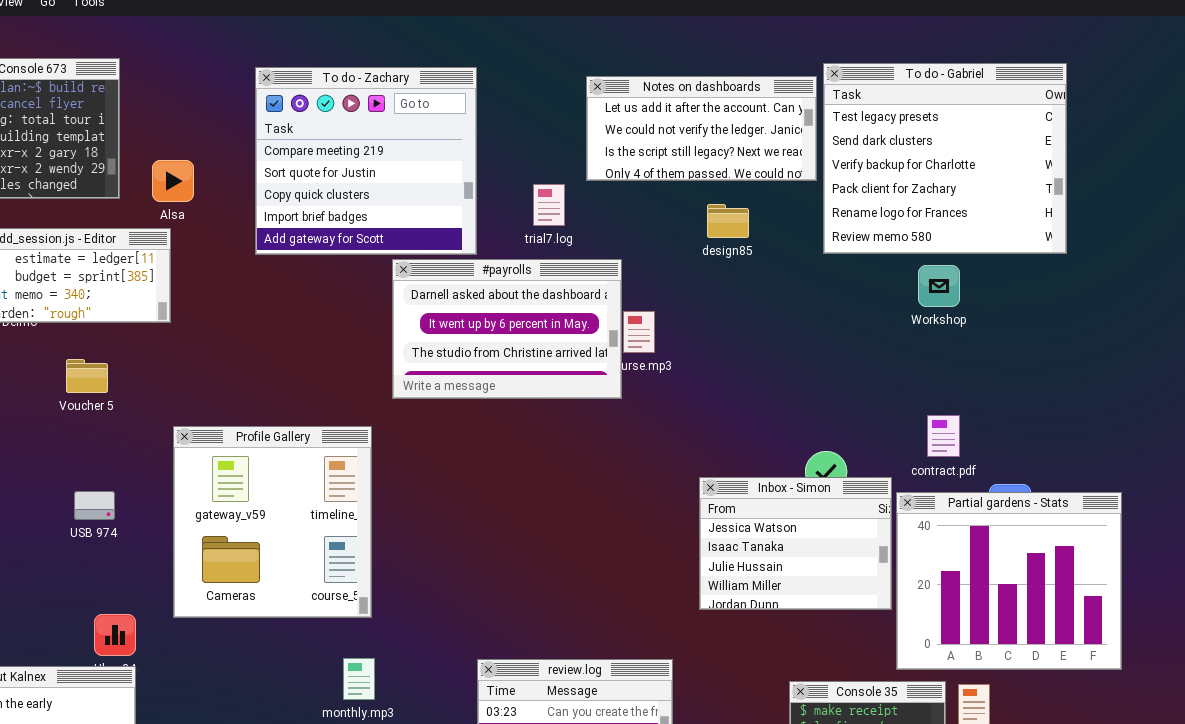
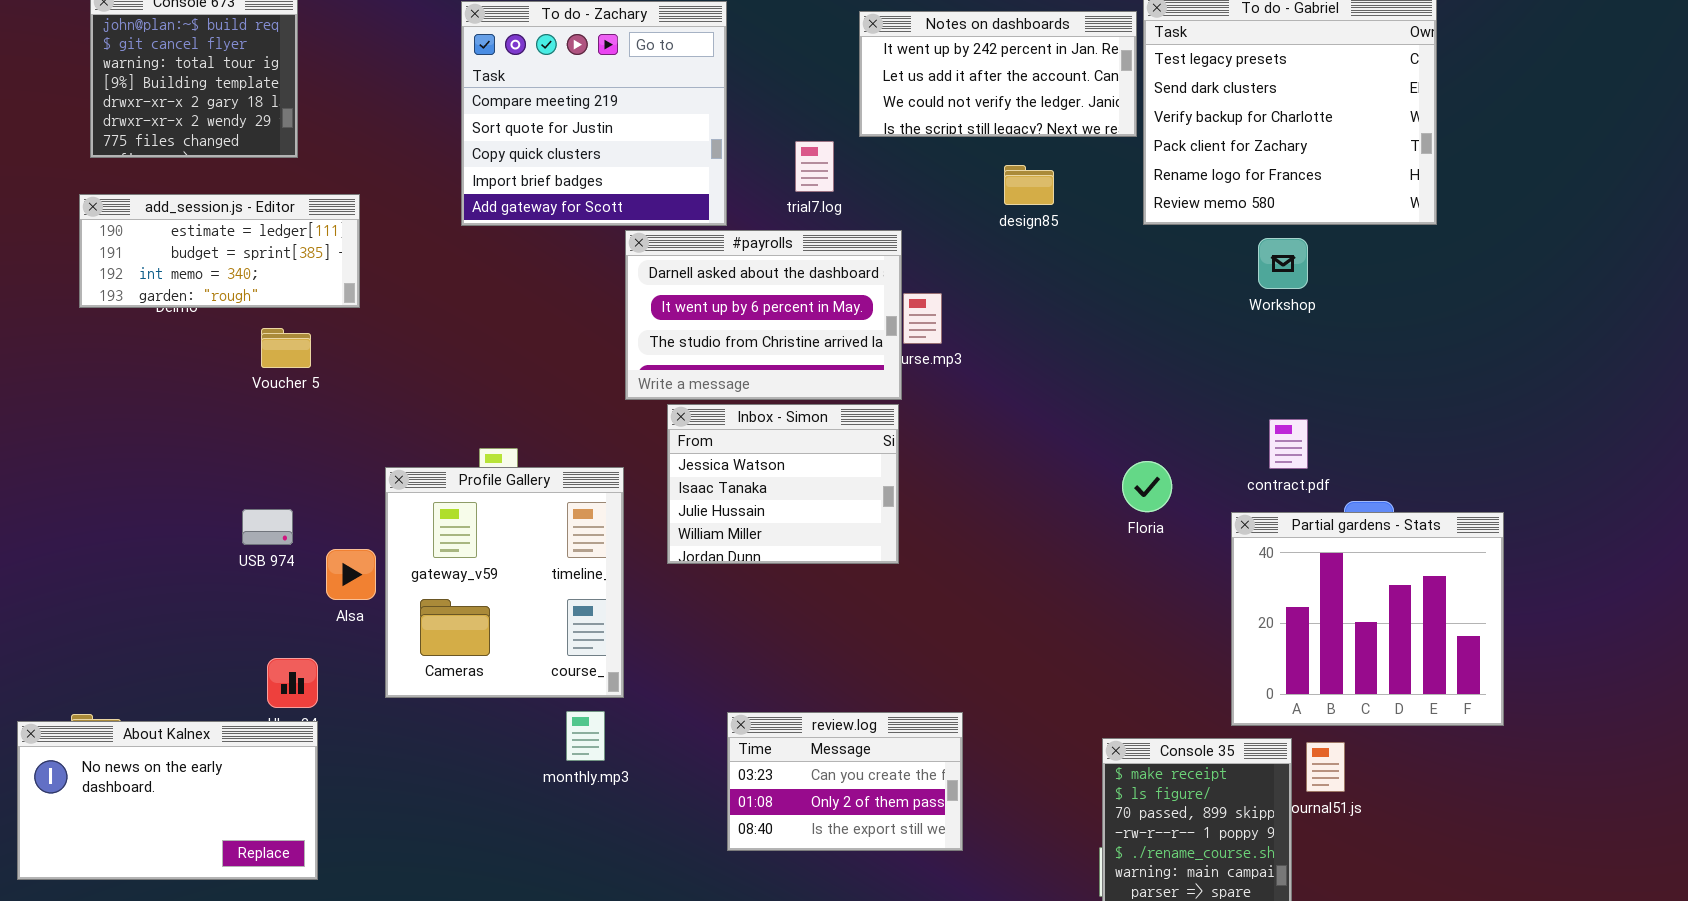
Notes on dashboards: [586,76,817,181] -> [859,11,1137,137], scrolled up 1 row
Alsa: [152,160,194,202] -> [326,549,376,600], moved
Voucher 5: [66,359,108,393] -> [261,328,311,368], moved
Profile Gallery: [173,426,372,618] -> [385,467,624,698], moved
Inbox - Simon: [699,477,892,610] -> [667,404,899,564], moved

